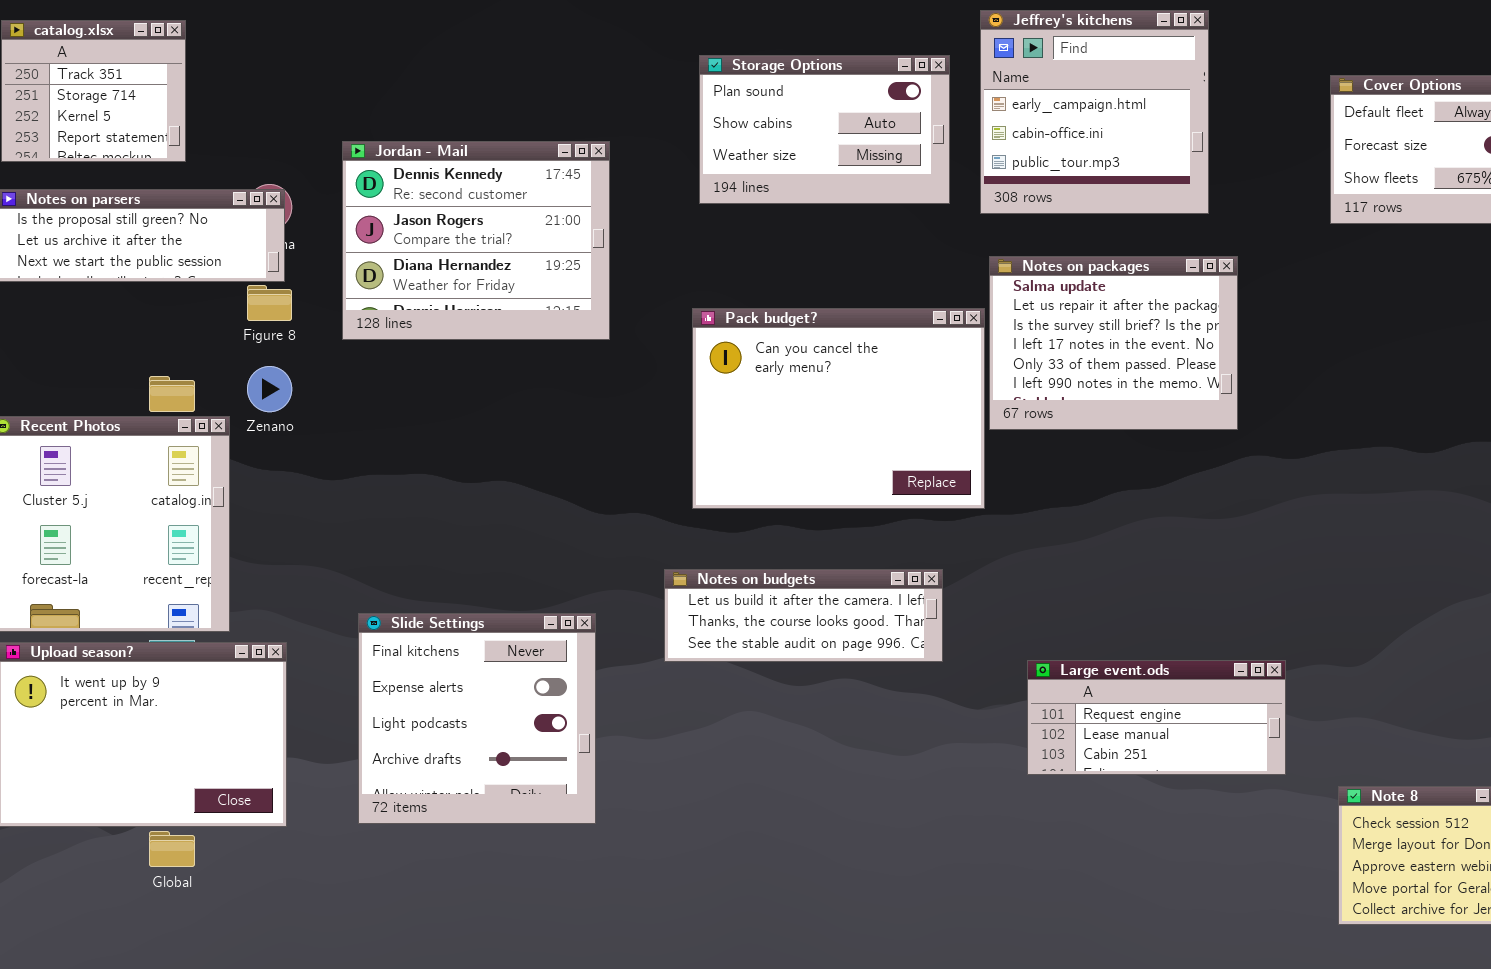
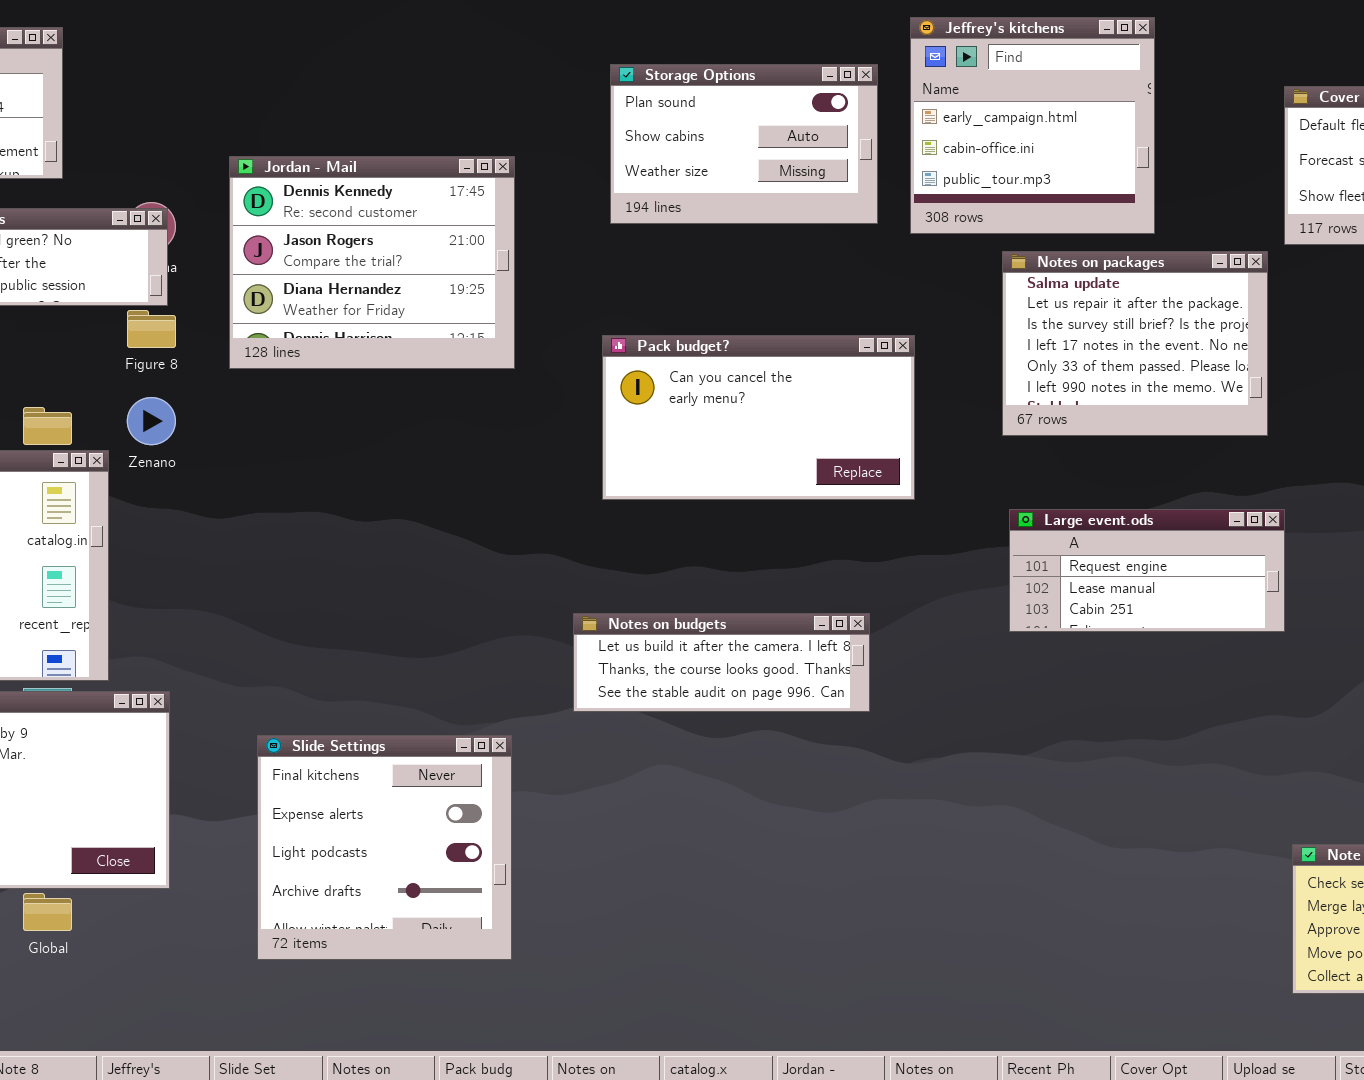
Notes on packages: [989,256,1238,430] -> [1002,251,1268,436], moved
Pack budget?: [692,308,985,509] -> [602,335,915,500], resized
Slide Settings: [358,613,596,824] -> [257,735,512,960], moved
Large event.ods: [1027,660,1286,775] -> [1009,509,1285,632], moved

